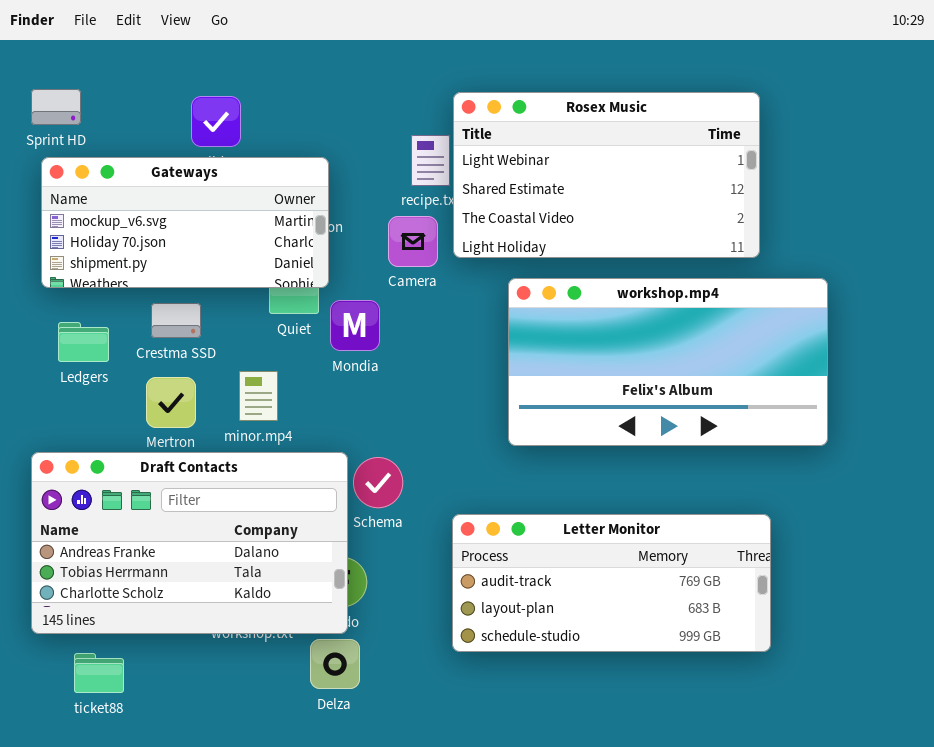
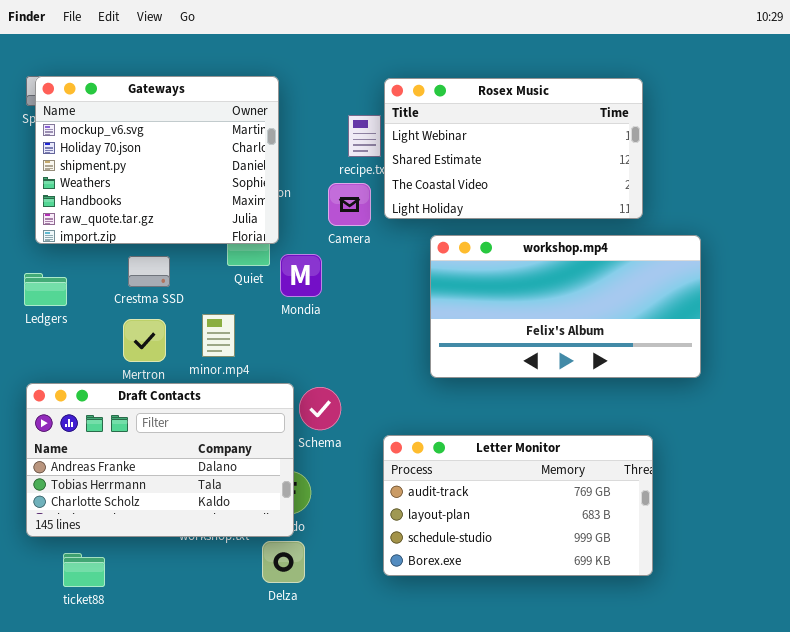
Gateways: [41,157,329,288] -> [35,76,279,244], resized
Ledgers: [58,322,109,362] -> [24,273,67,306], moved
Letter Monitor: [452,514,771,652] -> [383,435,653,576], resized

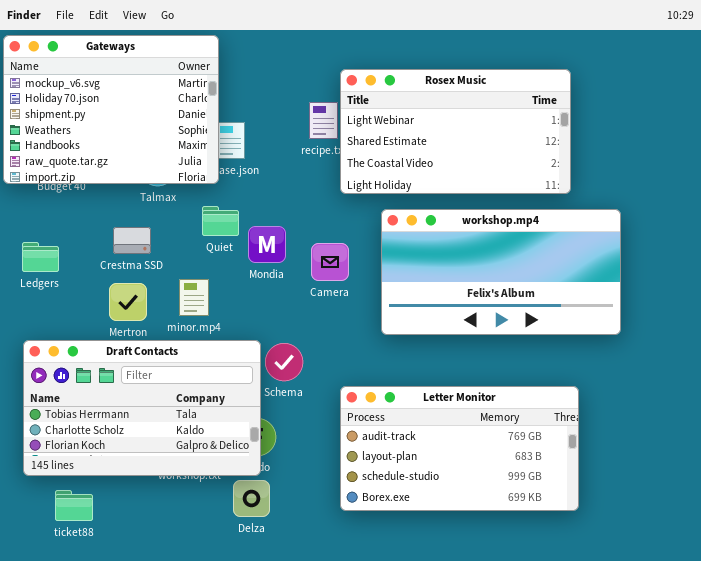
Gateways: [35,76,279,244] -> [3,35,219,184], moved
Camera: [328,183,371,226] -> [311,243,349,281], moved
Draft Contacts: [26,383,294,537] -> [23,340,261,476], scrolled down 1 row

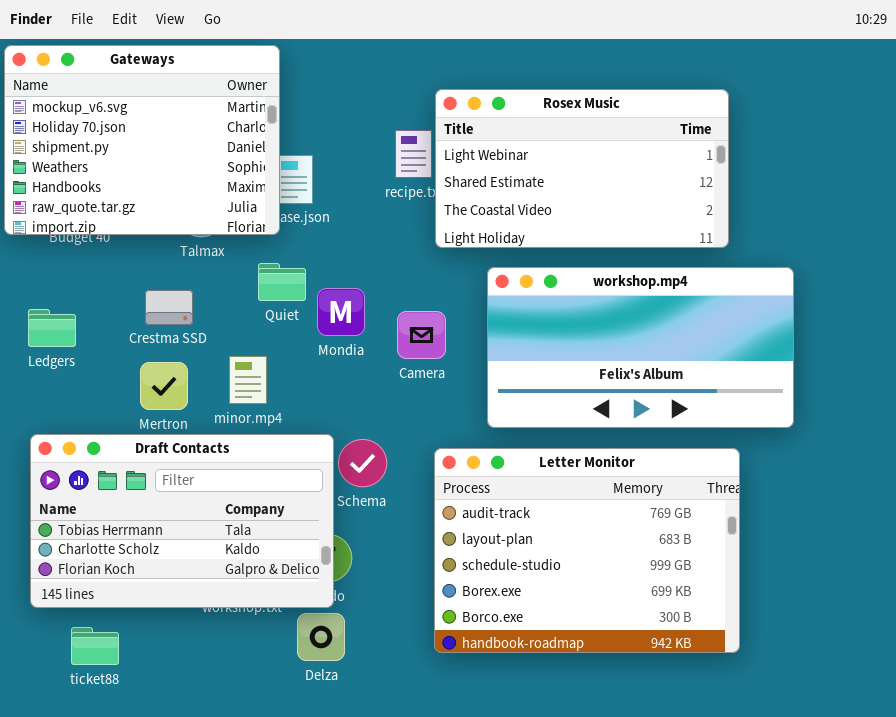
Letter Monitor: [340,386,579,511] -> [434,448,740,653], resized

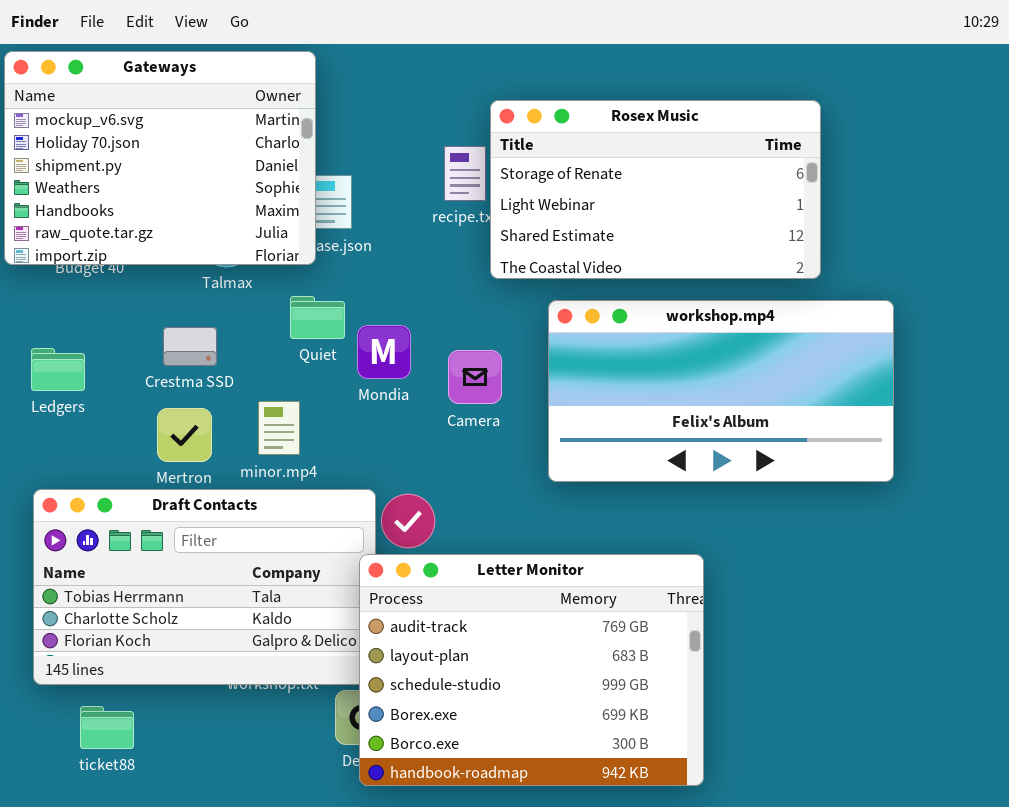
Rosex Music: [435,89,729,248] -> [490,100,821,279], scrolled up 1 row
Letter Monitor: [434,448,740,653] -> [359,554,704,786], moved

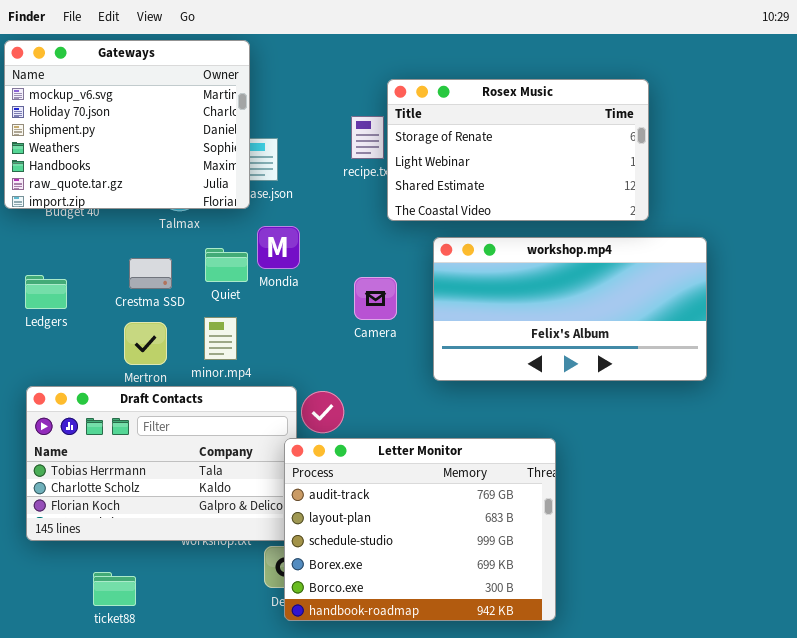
Quiet: [290,296,345,339] -> [205,248,248,282], moved
Mondia: [357,325,411,379] -> [257,226,300,269], moved
ticket88: [80,706,134,749] -> [93,572,136,606], moved

